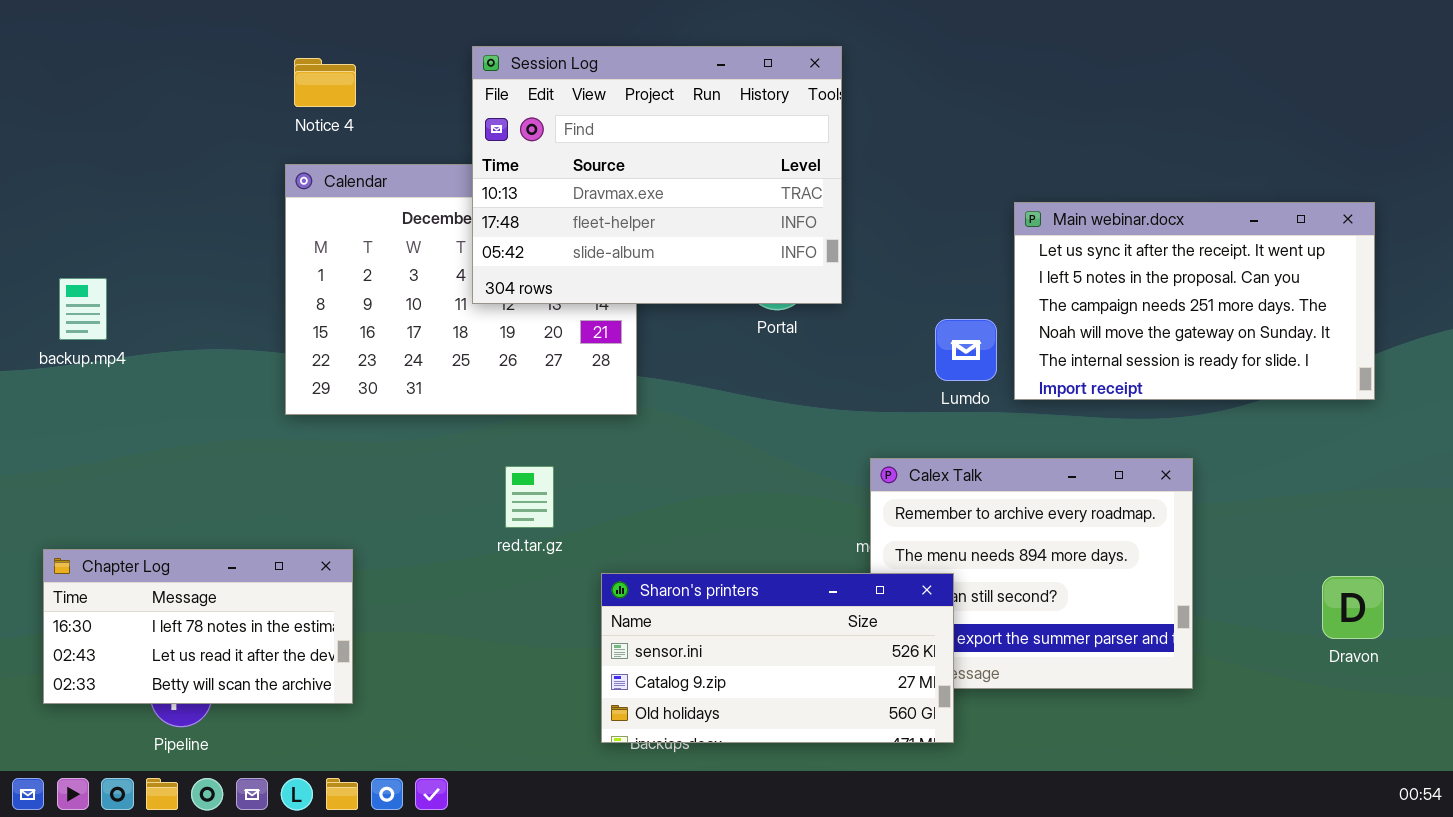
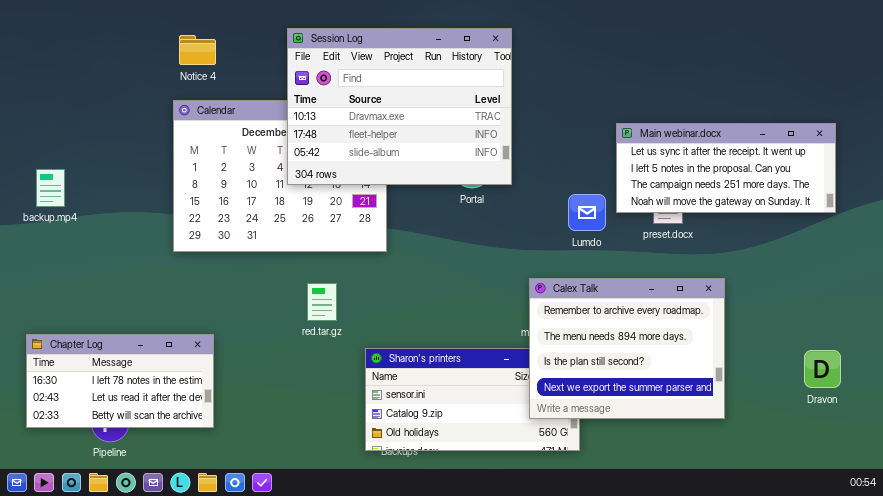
Main webinar.docx: [1014,202,1375,400] -> [616,123,836,213], resized
Calex Talk: [870,458,1193,689] -> [529,278,725,419], raised

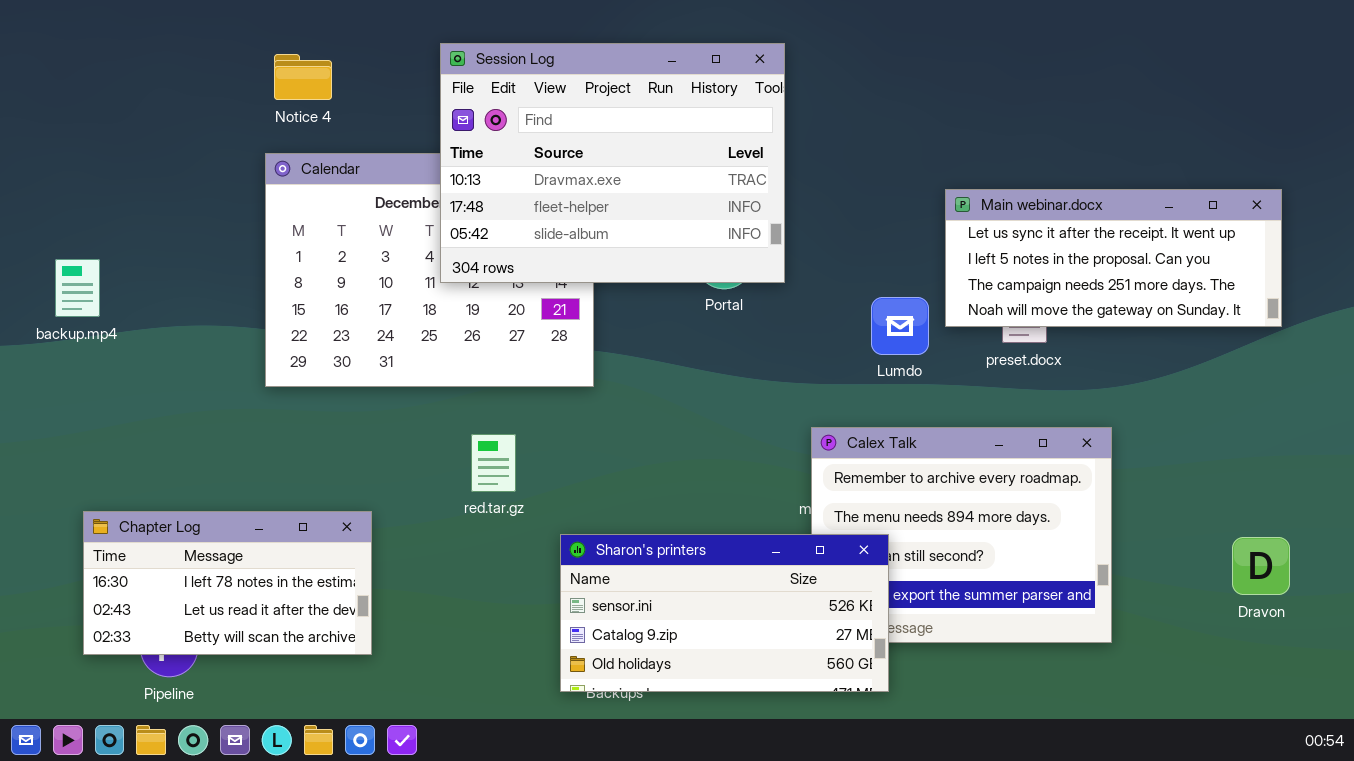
Chapter Log: [26,334,214,428] -> [83,511,372,655], moved
Sharon's printers: [365,348,580,451] -> [560,534,889,692], raised

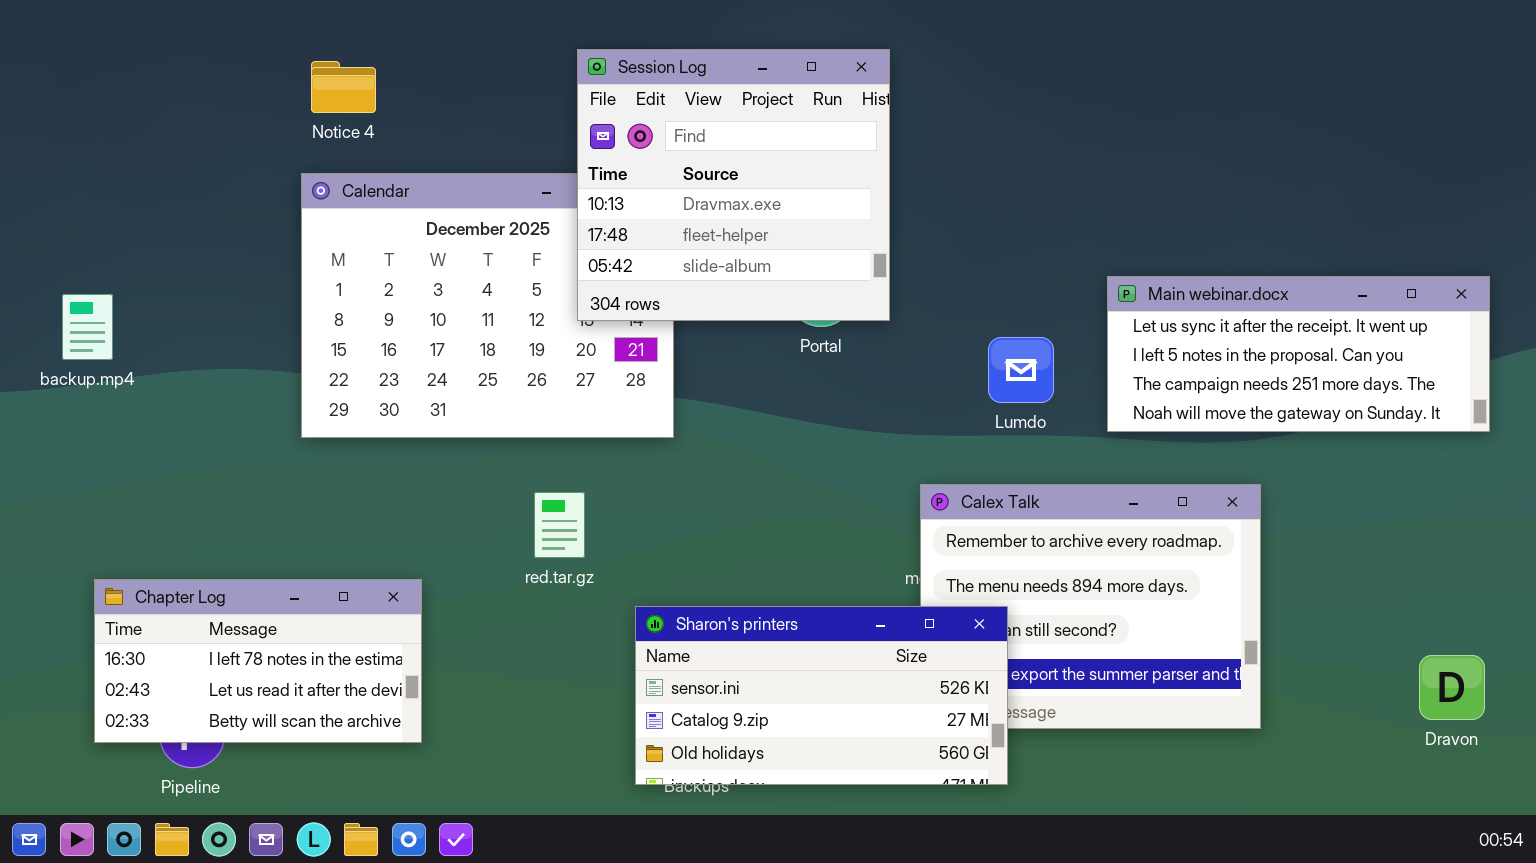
Session Log: [440,43,785,283] -> [577,49,890,321], resized
Main webinar.docx: [945,189,1282,327] -> [1107,276,1490,432], moved
Dravon: [1232,537,1290,595] -> [1419,655,1485,720], moved

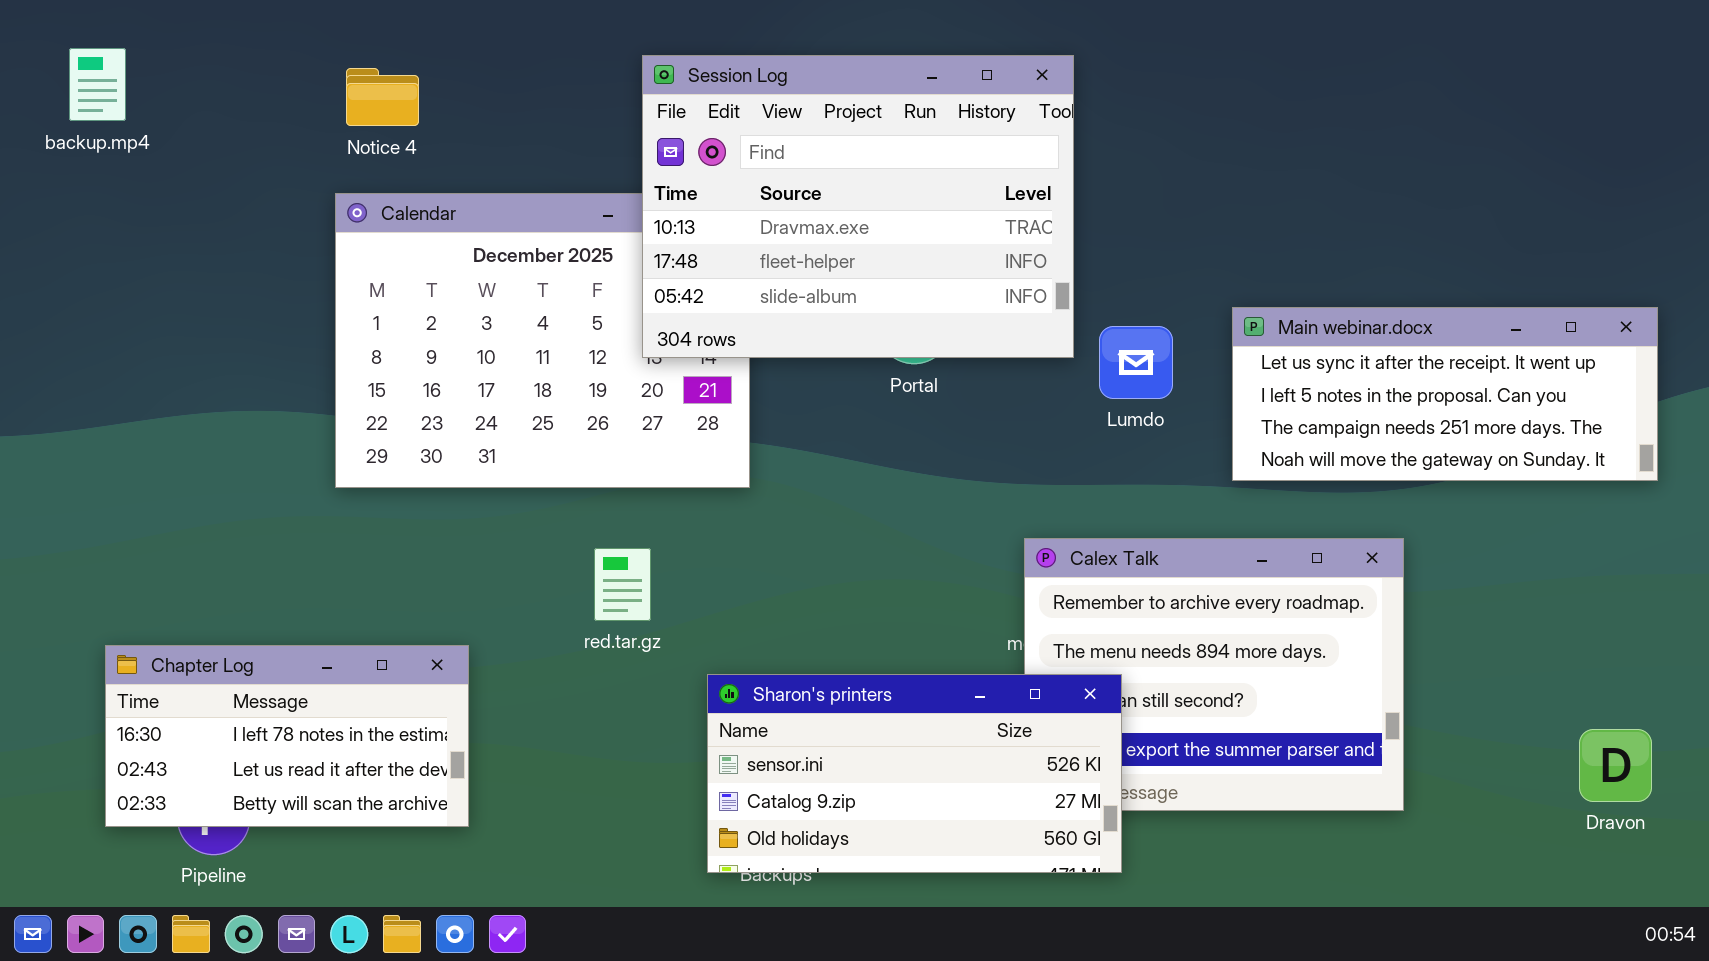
Session Log: [577,49,890,321] -> [642,55,1074,358], resized
backup.mp4: [62,294,113,360] -> [69,48,126,121], moved
Lumdo: [988,337,1054,403] -> [1099,326,1173,399], moved

